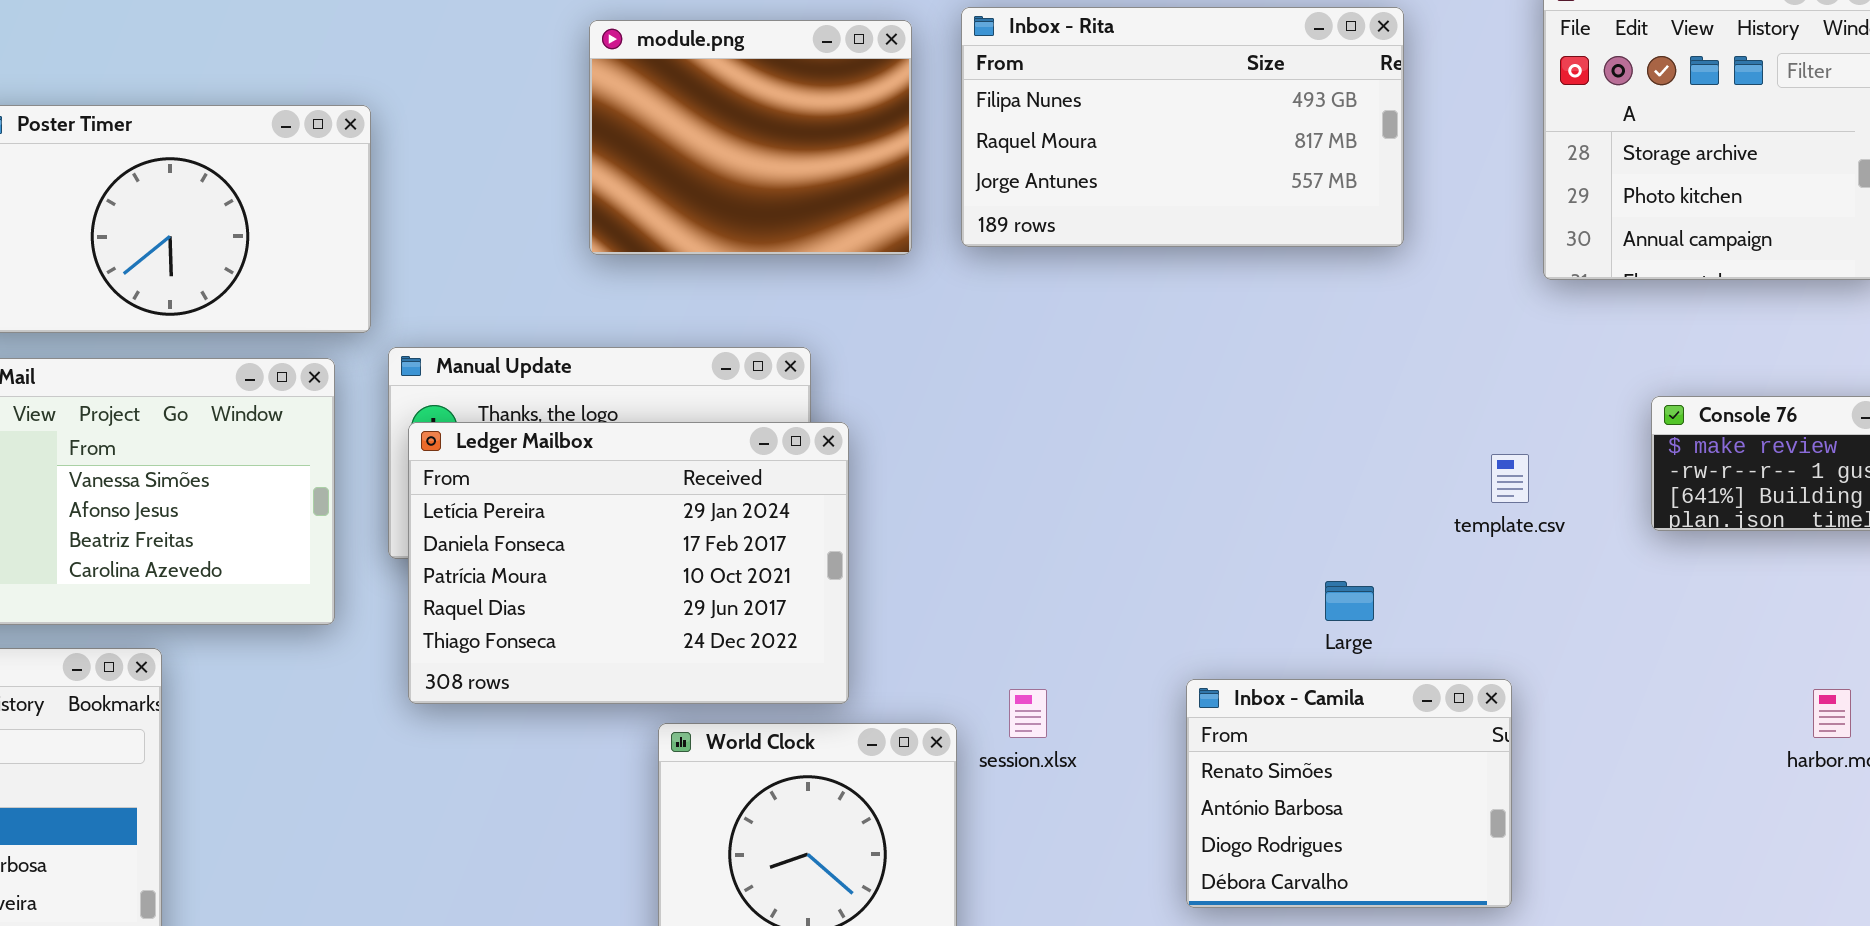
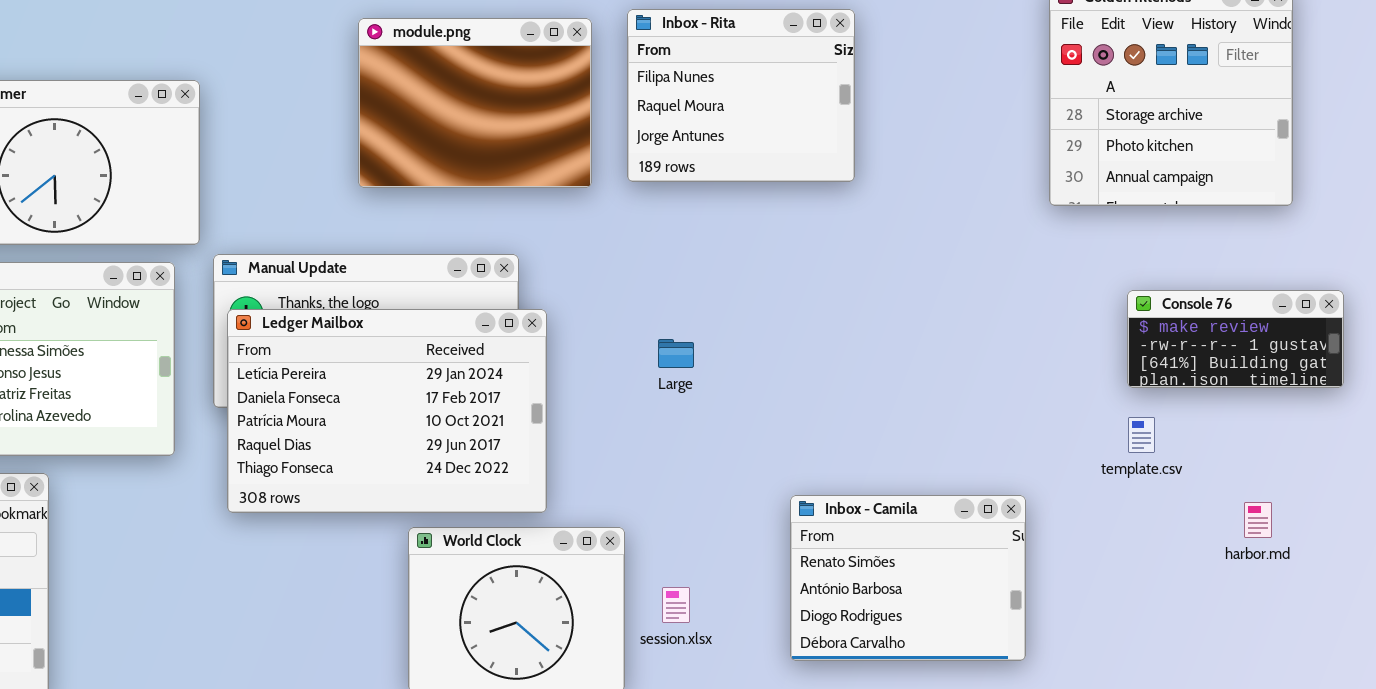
Inbox - Rita: [961,7,1404,247] -> [627,9,855,182], resized
template.csv: [1491,454,1529,503] -> [1128,417,1155,453], moved
Large: [1325,581,1374,621] -> [658,339,694,368], moved
session.xlsx: [1009,689,1047,738] -> [662,587,690,623], moved

